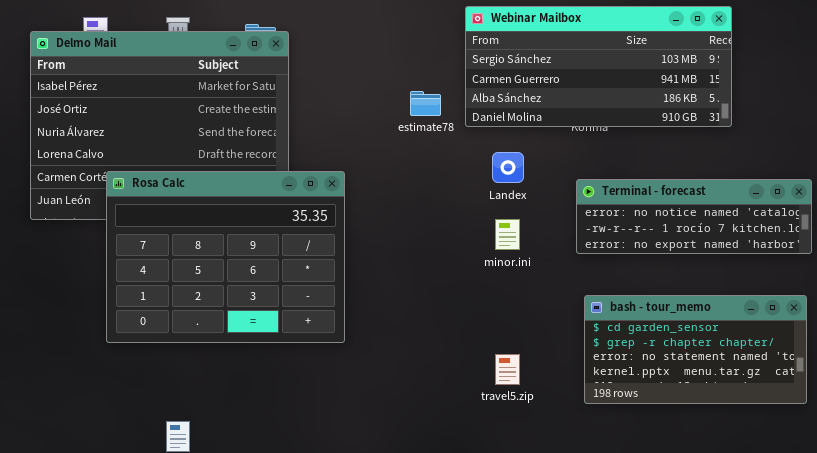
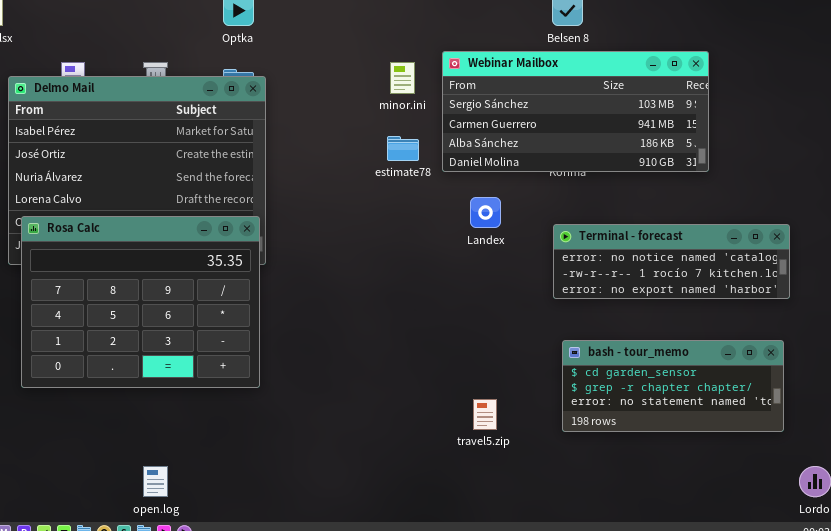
Rosa Calc: [106,171,345,343] -> [21,216,260,388], moved
minor.ini: [495,219,520,250] -> [390,62,415,94], moved
bash - tour_memo: [584,295,807,404] -> [562,340,784,432], resized

